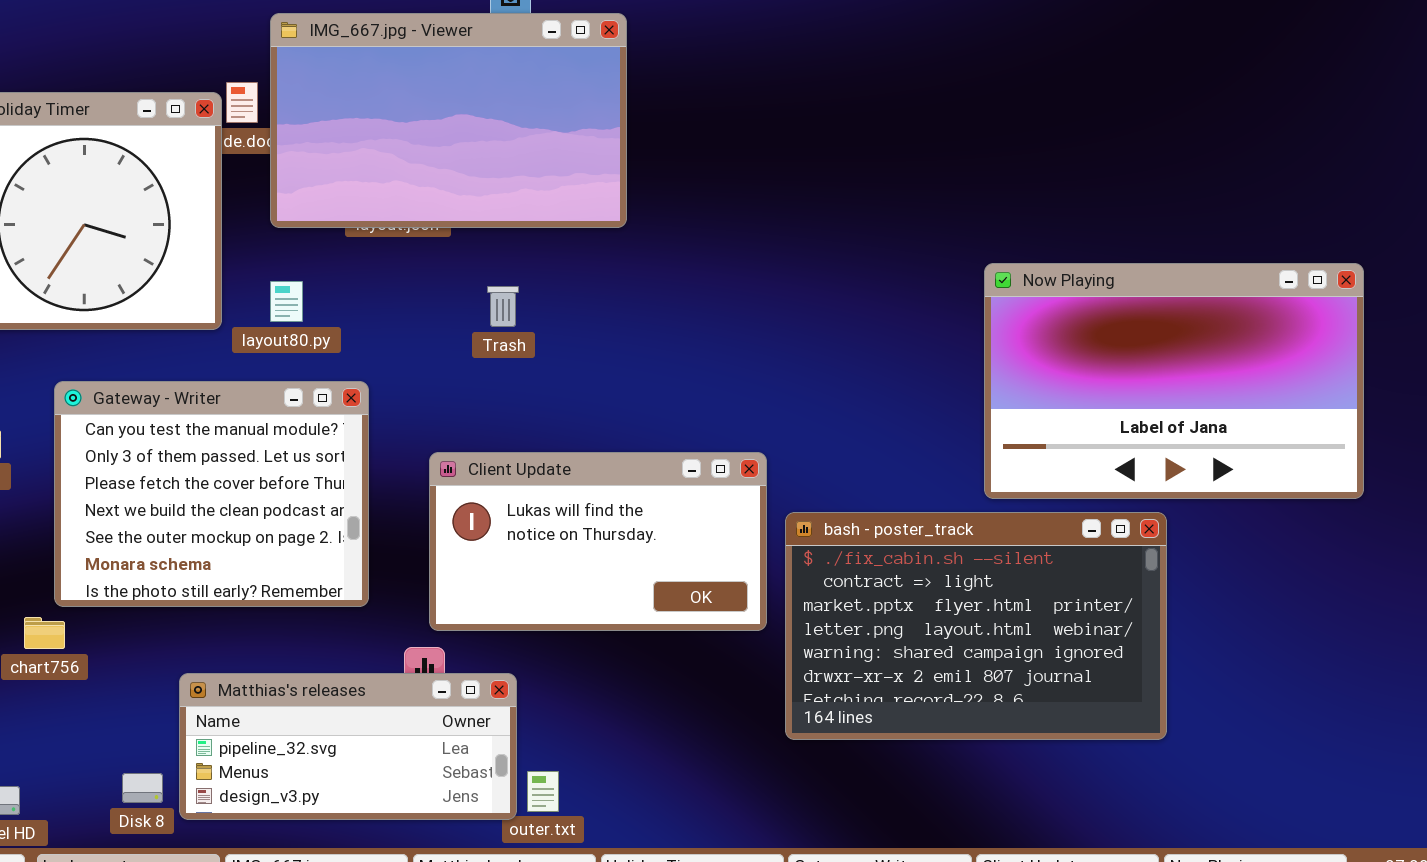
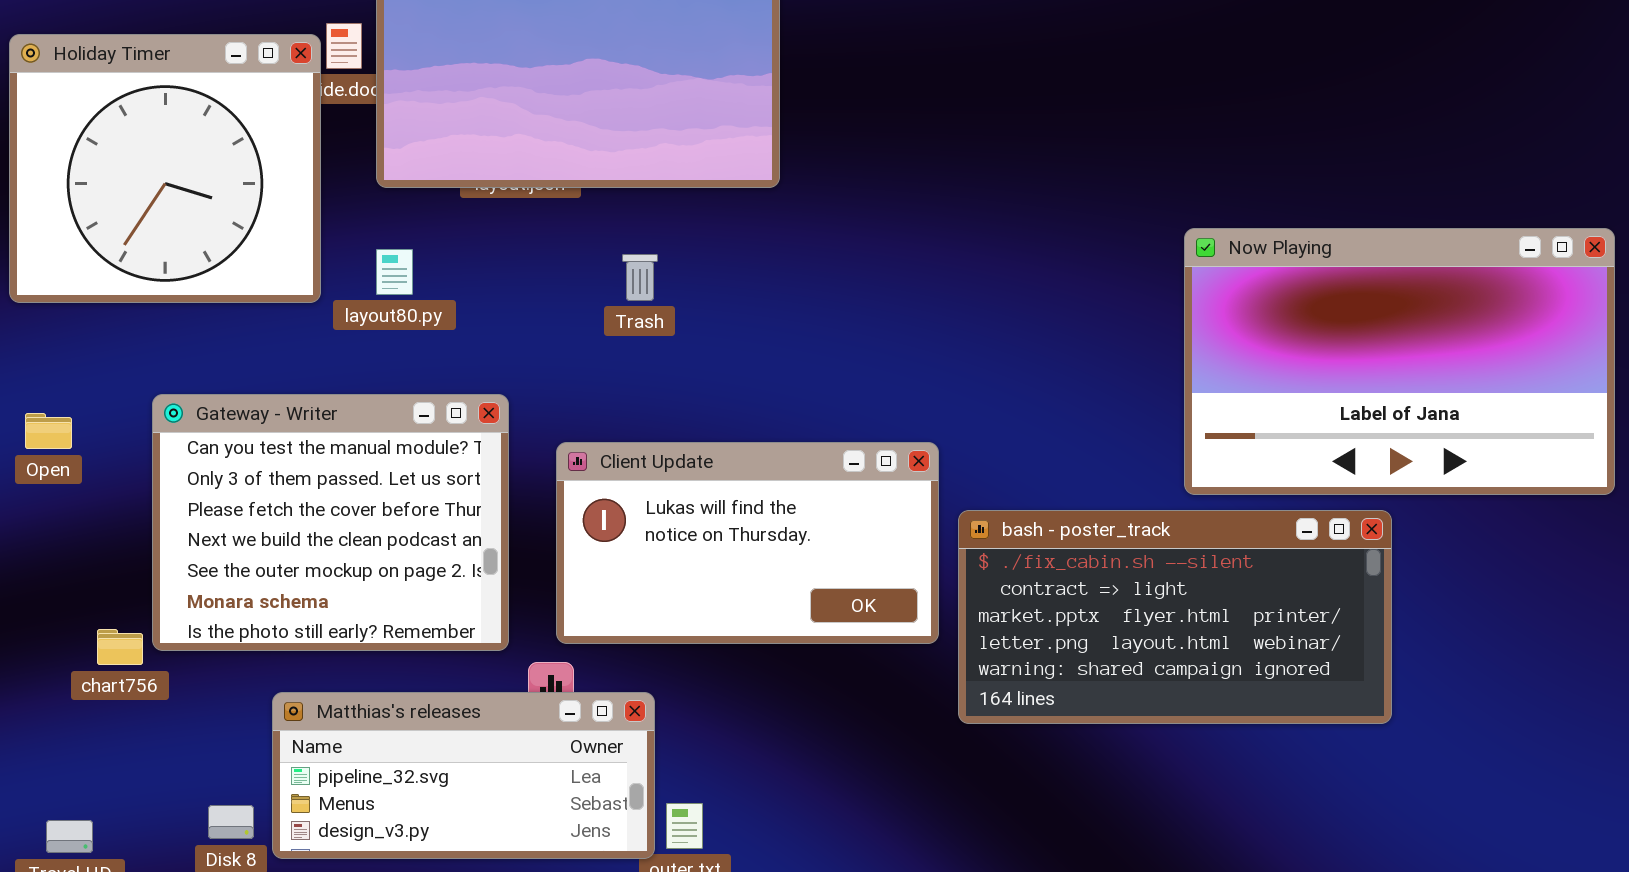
Gateway - Writer: [54,381,369,607] -> [152,394,509,651], moved
bash - poster_track: [785,512,1167,740] -> [958,510,1392,724], resized

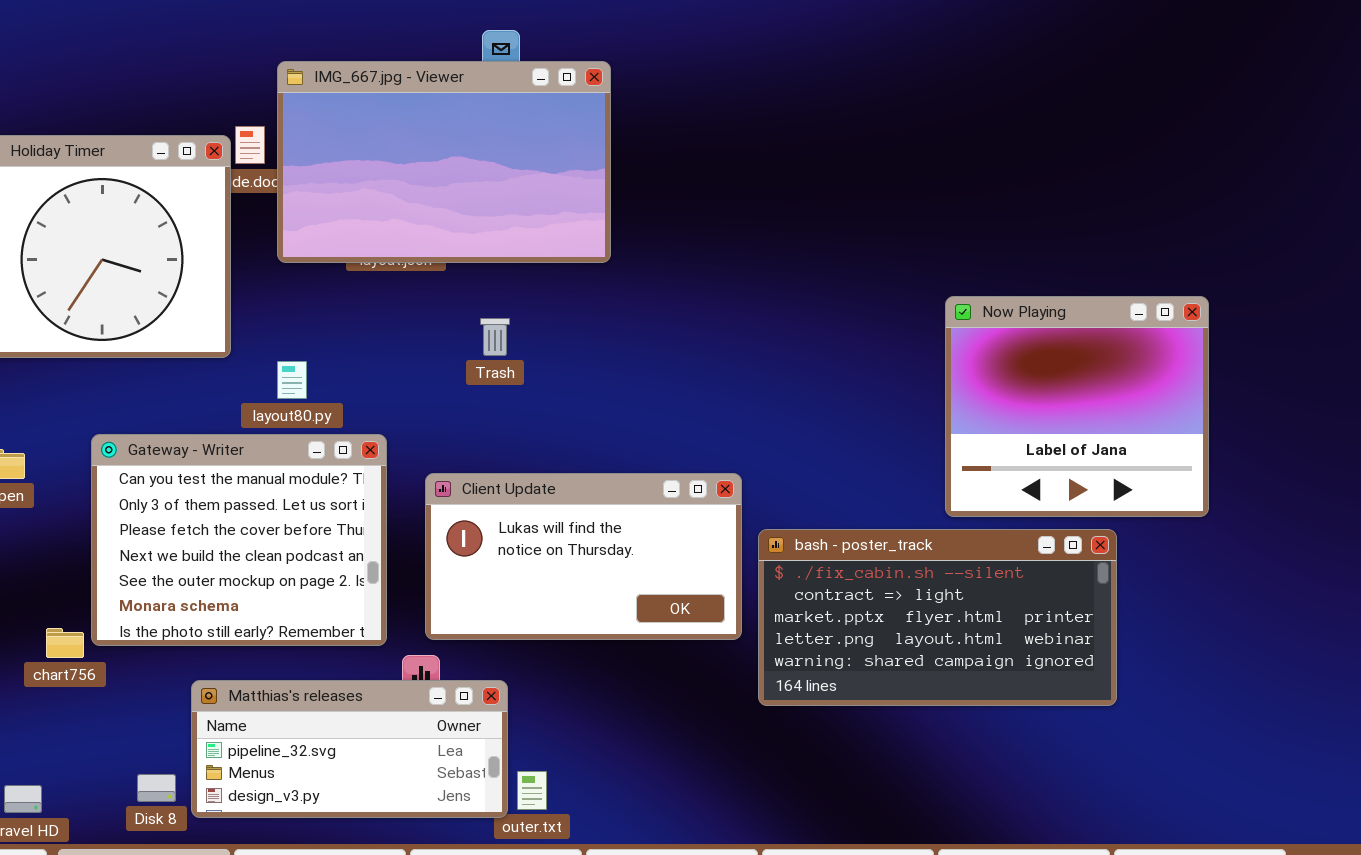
Now Playing: [1184,228,1615,495] -> [945,296,1209,517], resized
layout80.py: [376,249,413,295] -> [277,361,307,399], moved

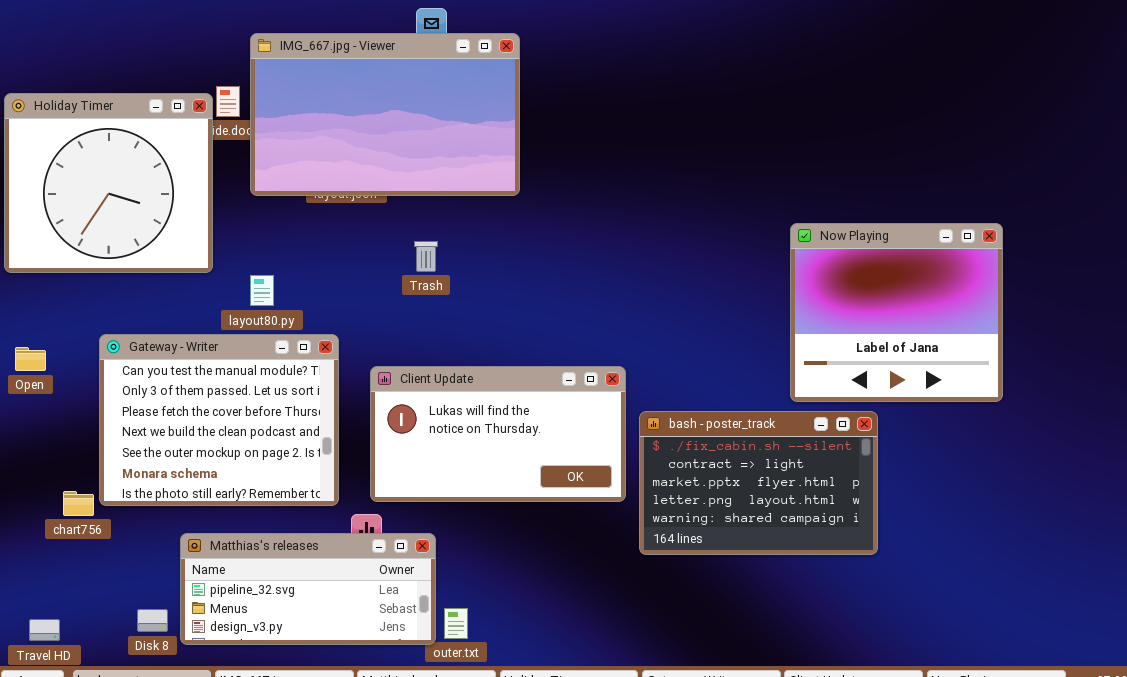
bash - poster_track: [758,529,1117,706] -> [639,411,878,555], resized

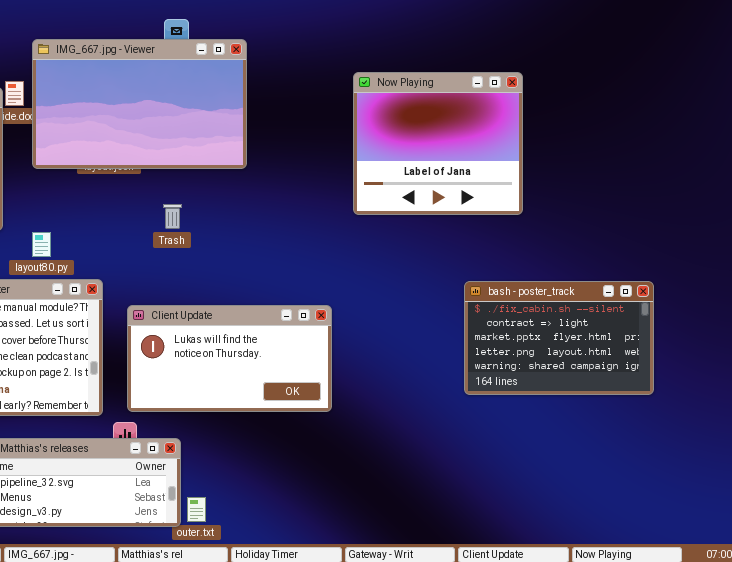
Now Playing: [790,223,1003,402] -> [353,72,523,215], moved
bash - poster_track: [639,411,878,555] -> [464,281,654,395], moved

